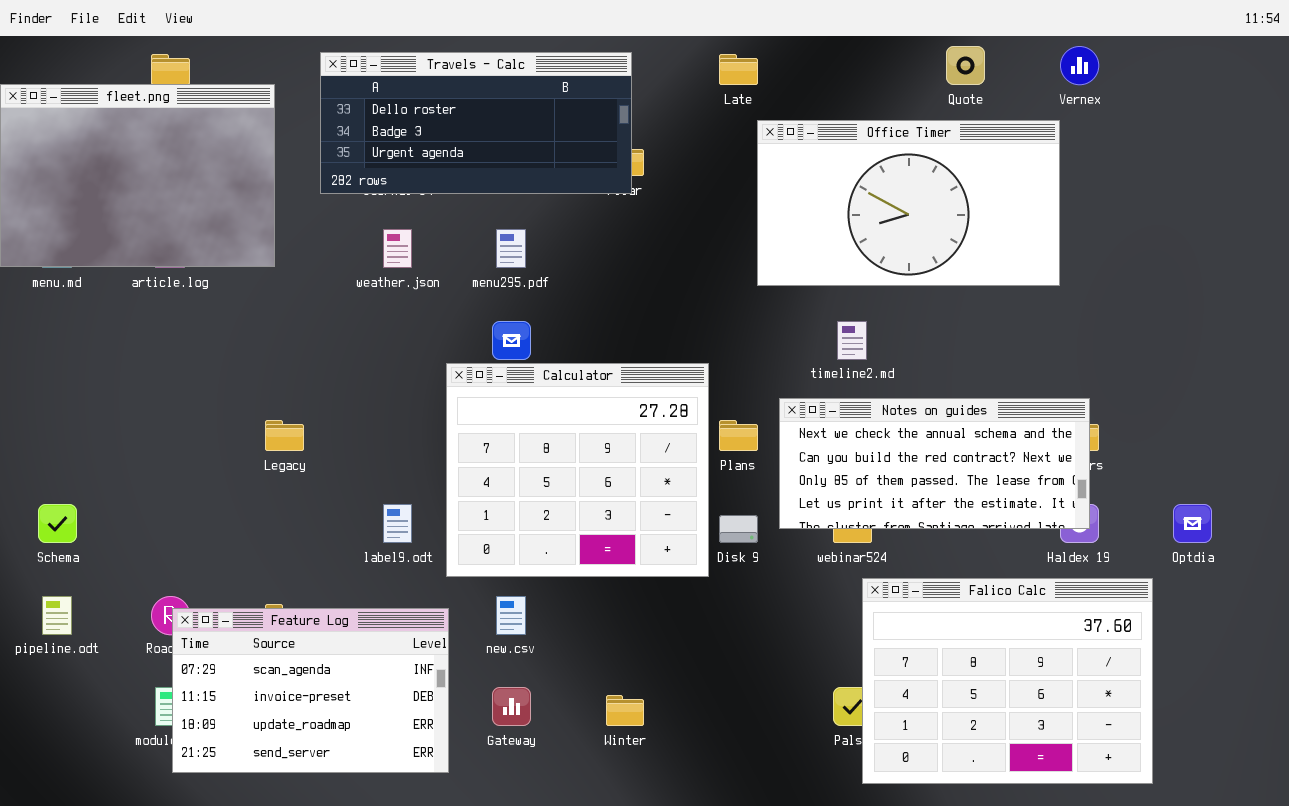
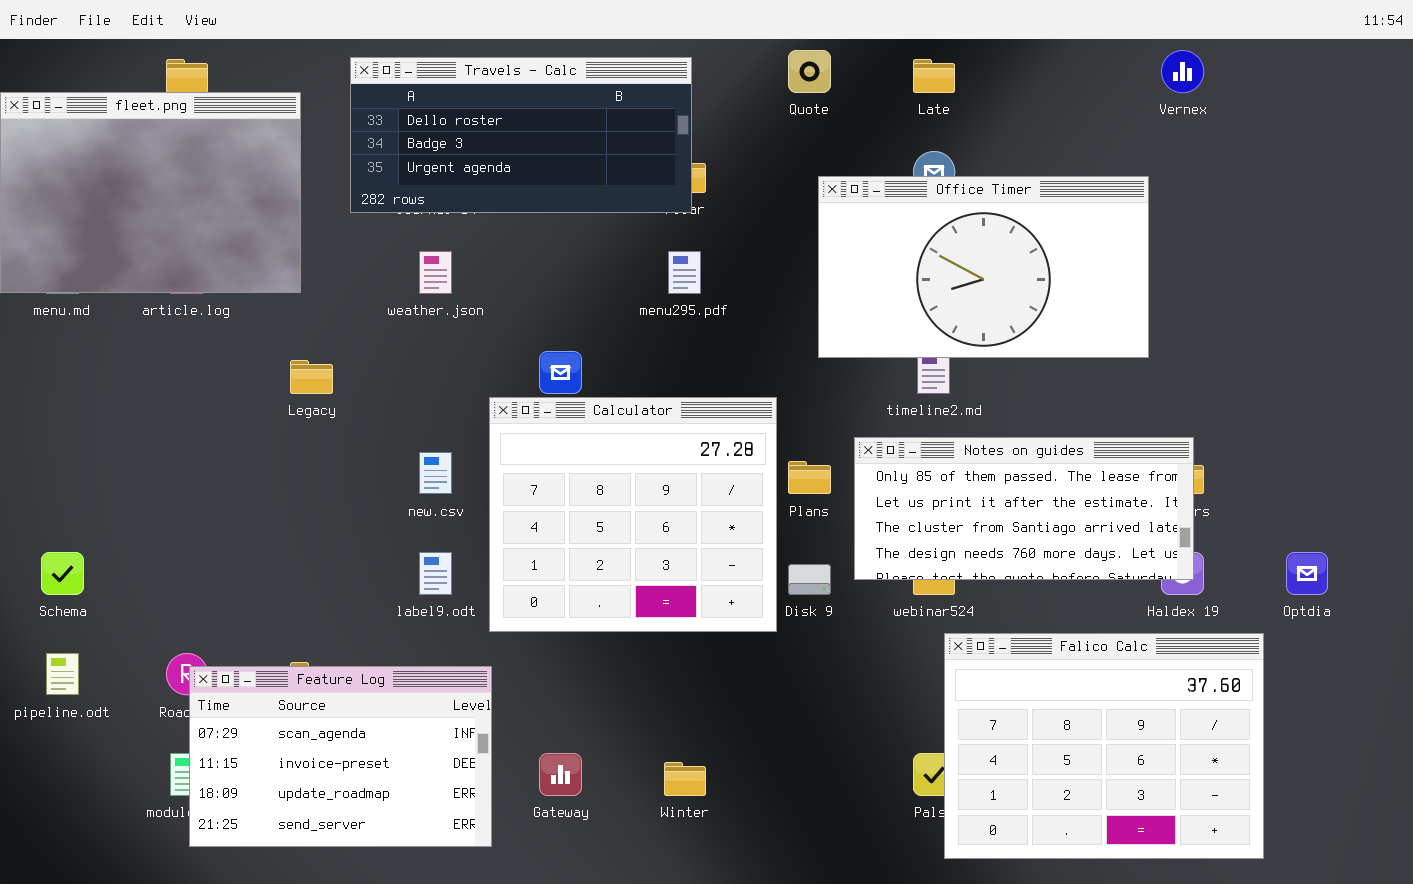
Quote: [946,46,985,85] -> [788,50,831,93], moved
Late: [719,54,758,85] -> [913,59,955,93], moved
Office Timer: [757,120,1060,286] -> [818,176,1149,358], moved
menu295.pdf: [496,229,526,268] -> [668,251,701,294], moved
Notes on guides: [779,398,1090,529] -> [854,437,1194,580], scrolled down 2 rows
Legacy: [265,420,304,451] -> [290,360,333,394], moved
new.csv: [496,596,526,635] -> [419,452,452,494], moved

